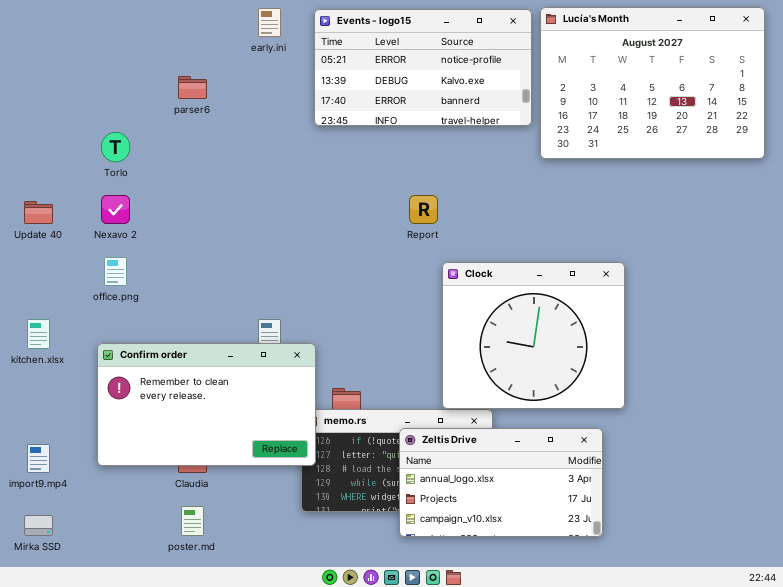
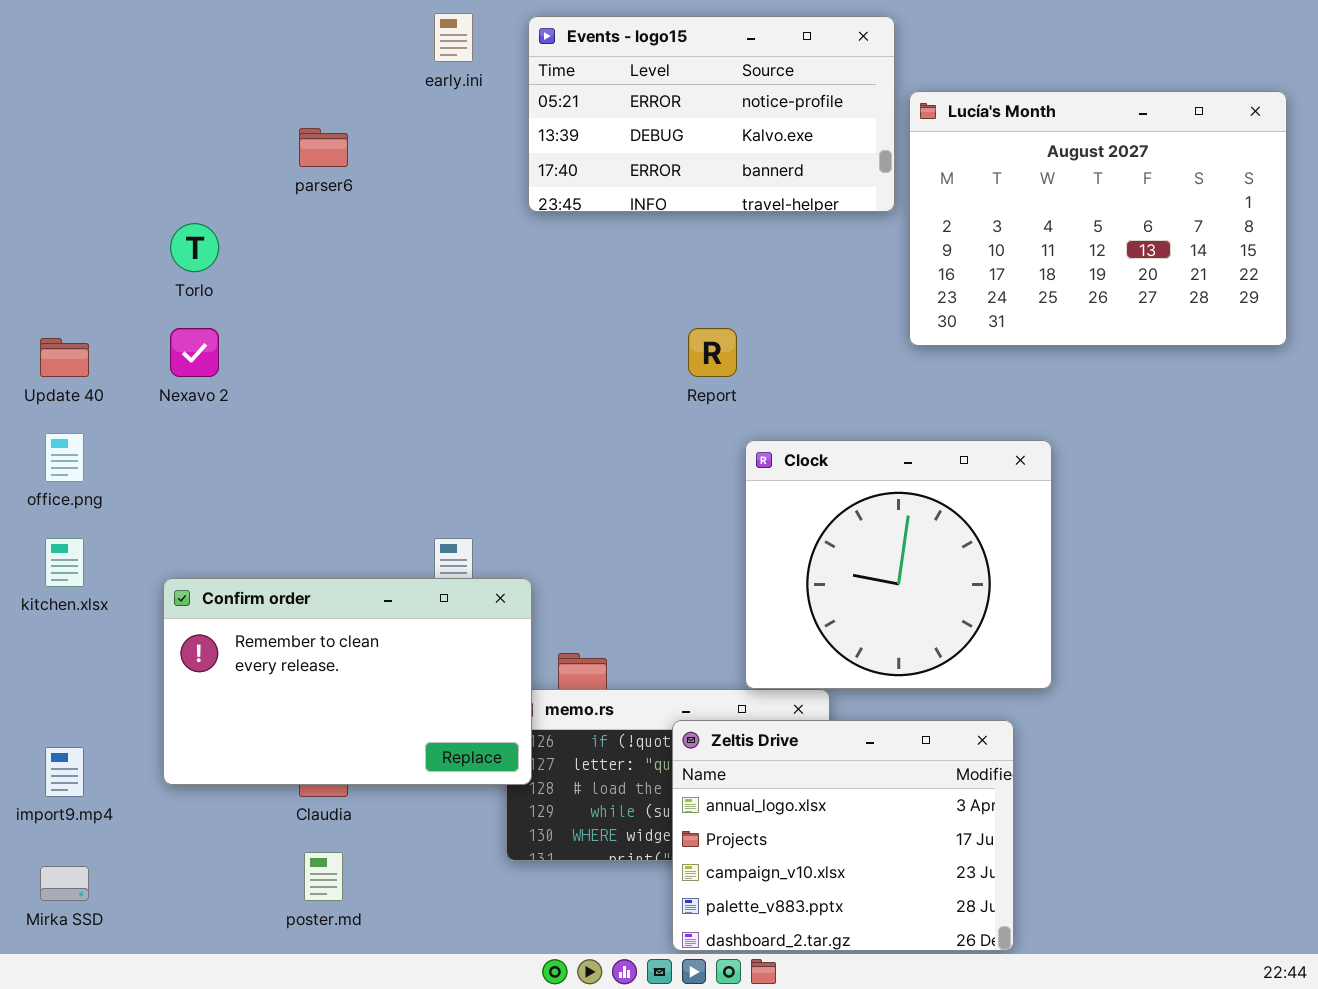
Lucía's Month: [540,7,765,159] -> [909,91,1287,346], moved
office.png: [104,257,127,286] -> [45,433,84,482], moved
Zeltis Drive: [399,428,603,537] -> [672,720,1014,951], resized

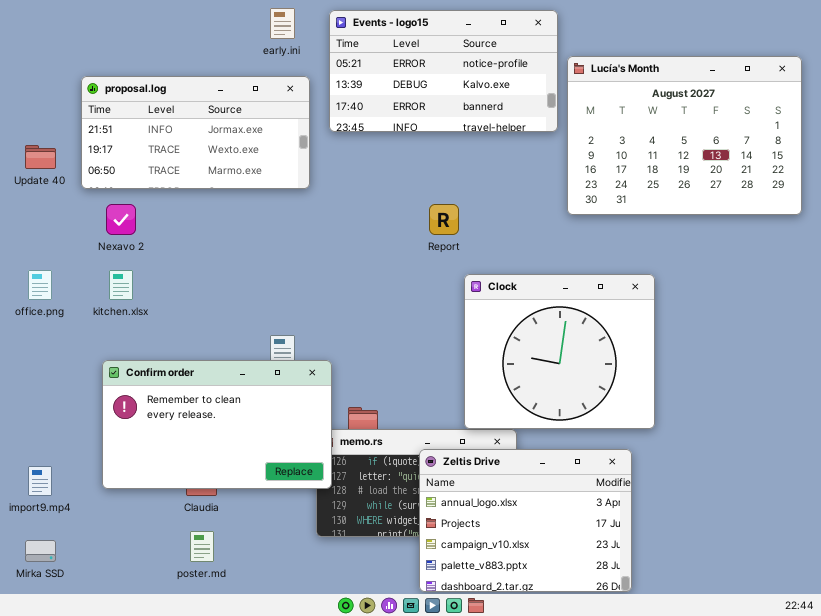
proposal.log: none -> [81,76,310,189], opened
Update 40: [40,338,89,377] -> [25,145,56,169], moved
kitchen.xlsx: [45,538,84,587] -> [109,270,133,300], moved

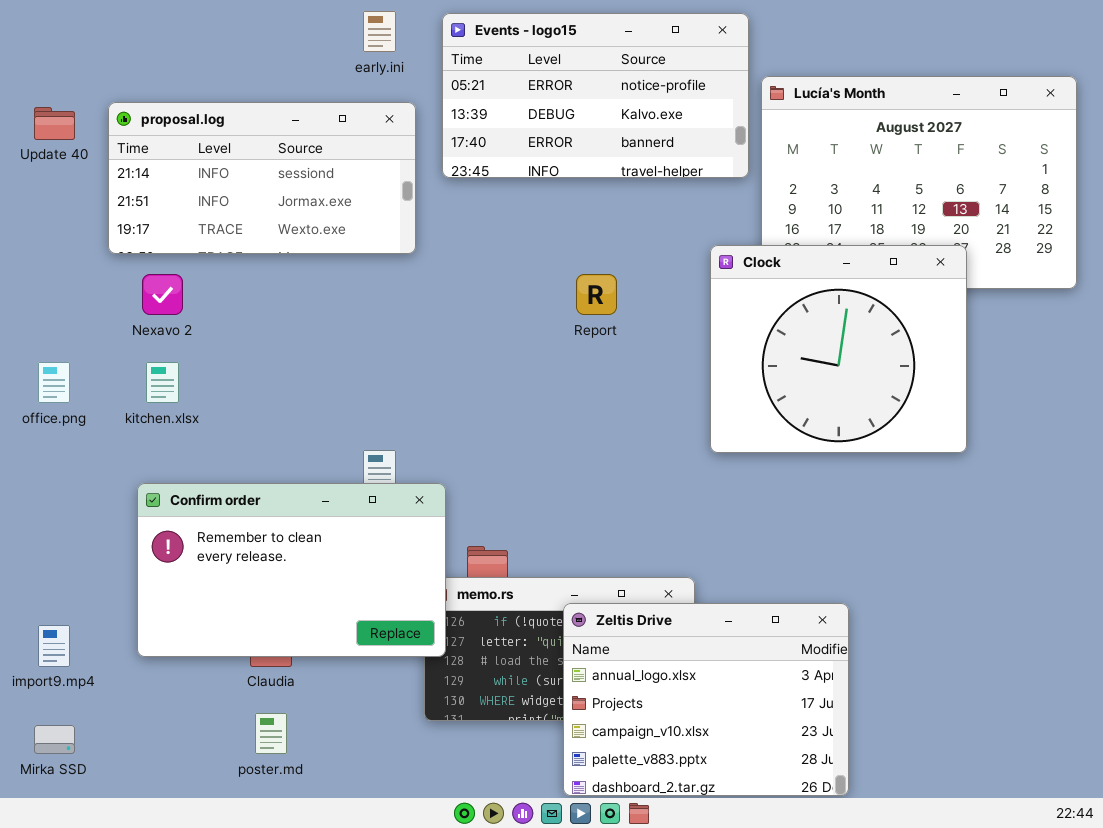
proposal.log: [81,76,310,189] -> [108,102,416,254], scrolled up 1 row
Update 40: [25,145,56,169] -> [34,107,75,140], moved
Clock: [464,274,655,429] -> [710,245,967,453], moved

